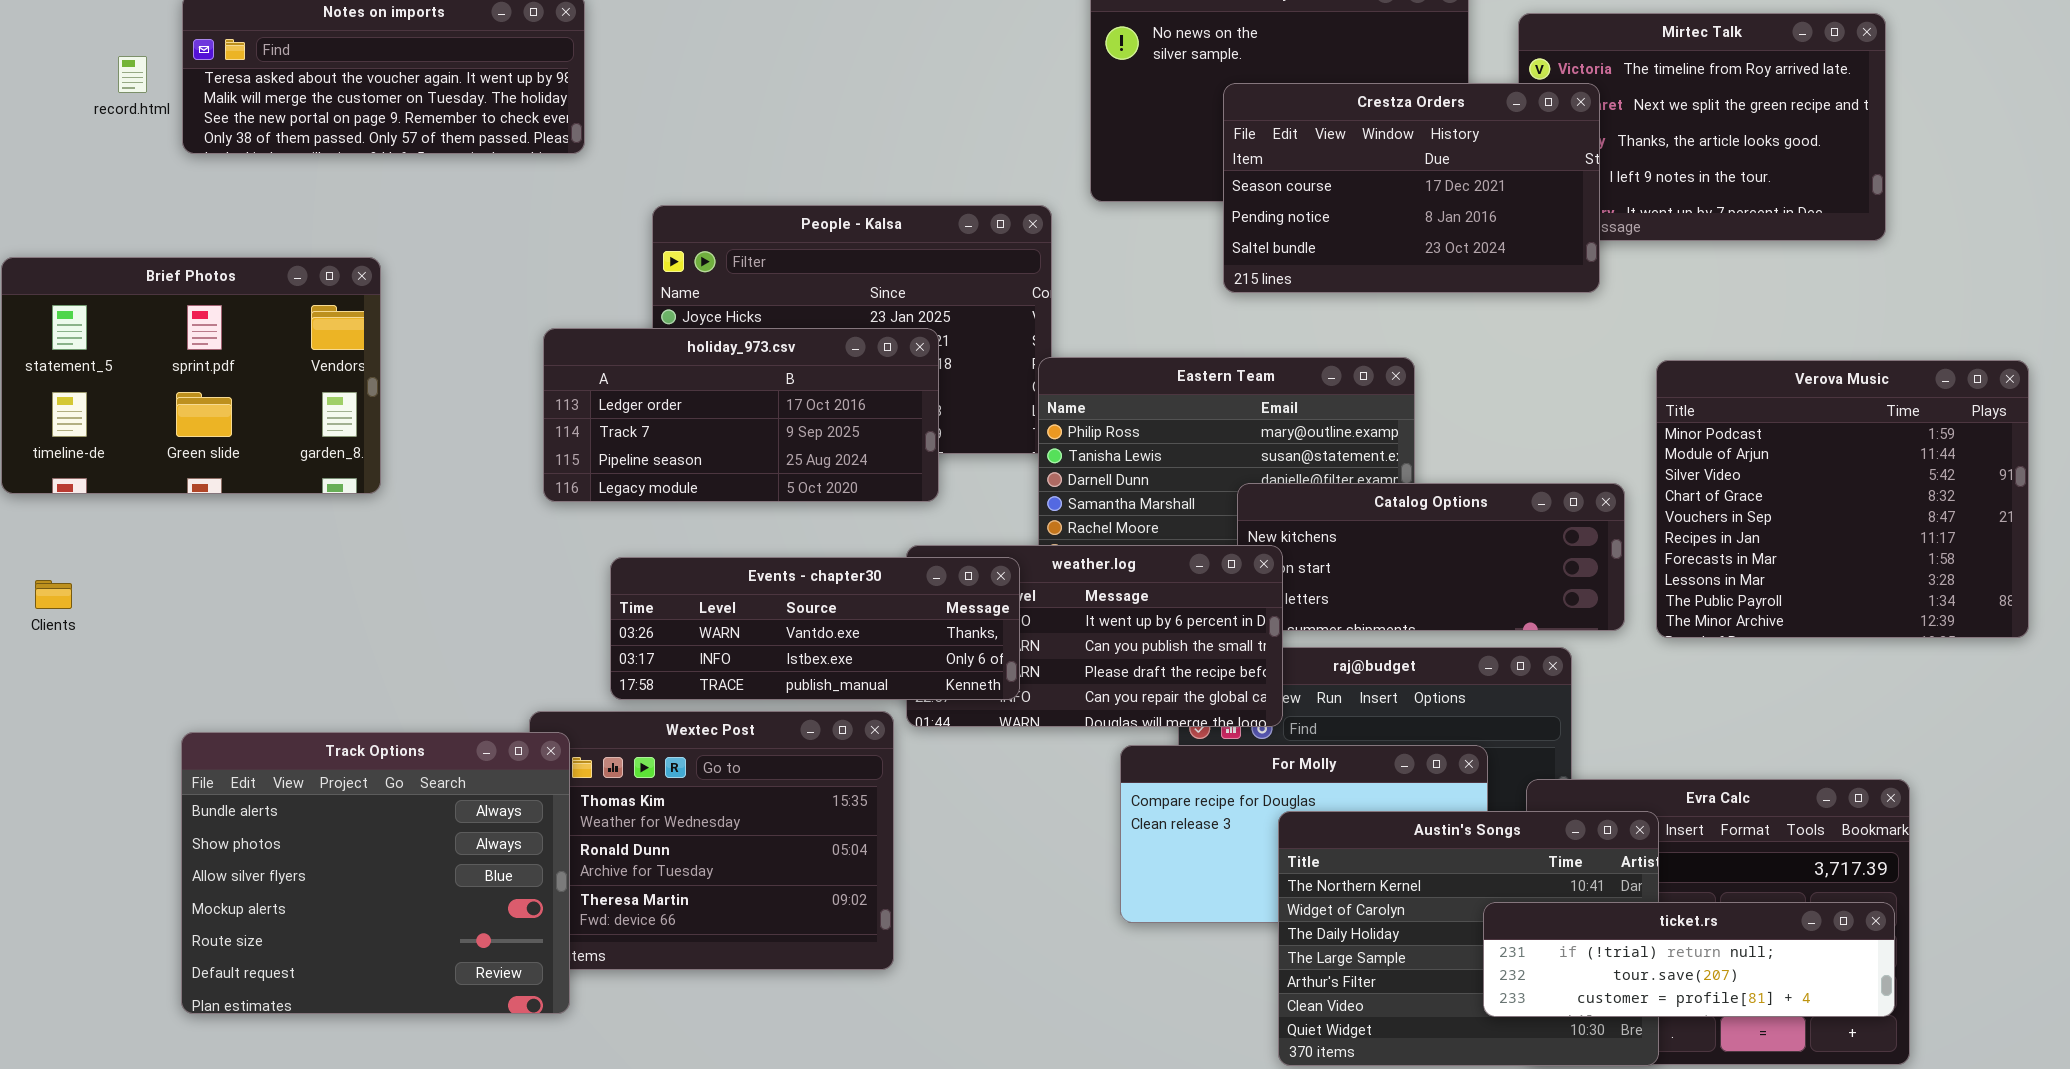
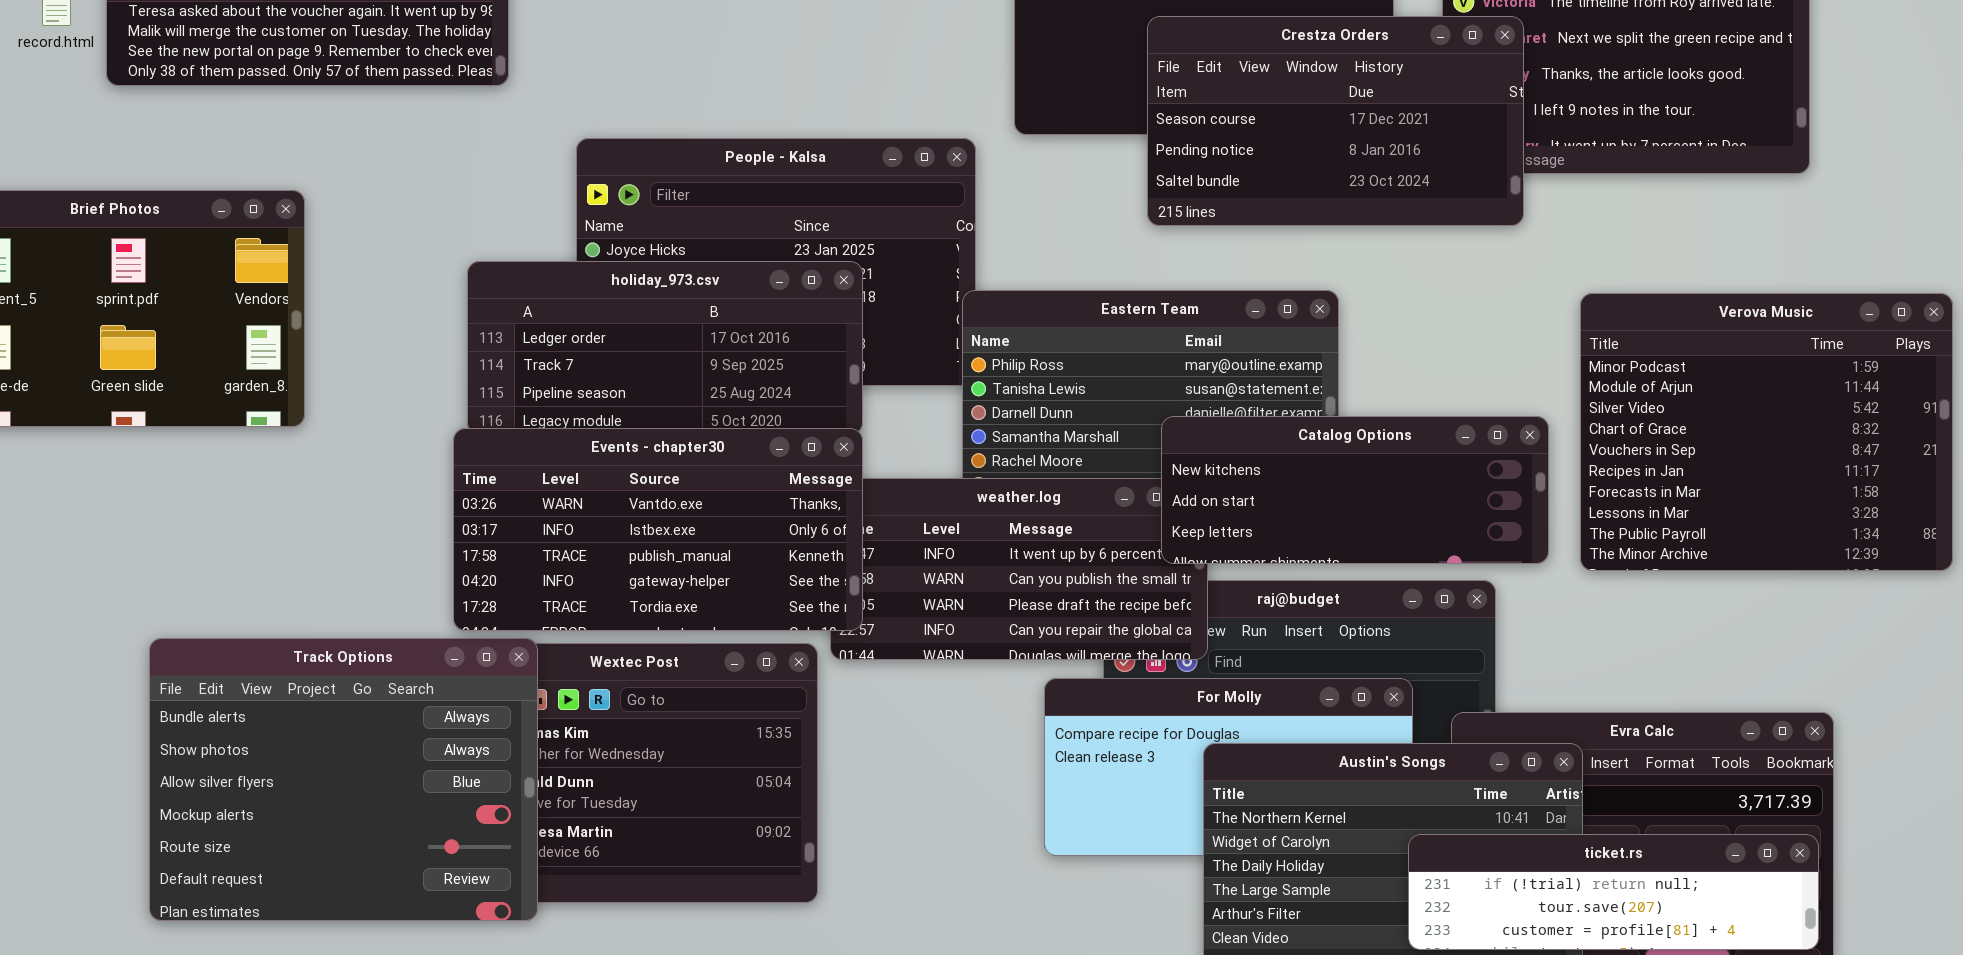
Catalog Options: [1237,483,1625,631] -> [1161,416,1549,564], raised
Events - chapter30: [610,557,1020,700] -> [453,428,863,631], moved, resized
Track Options: [181,732,570,1014] -> [149,638,538,921], moved

